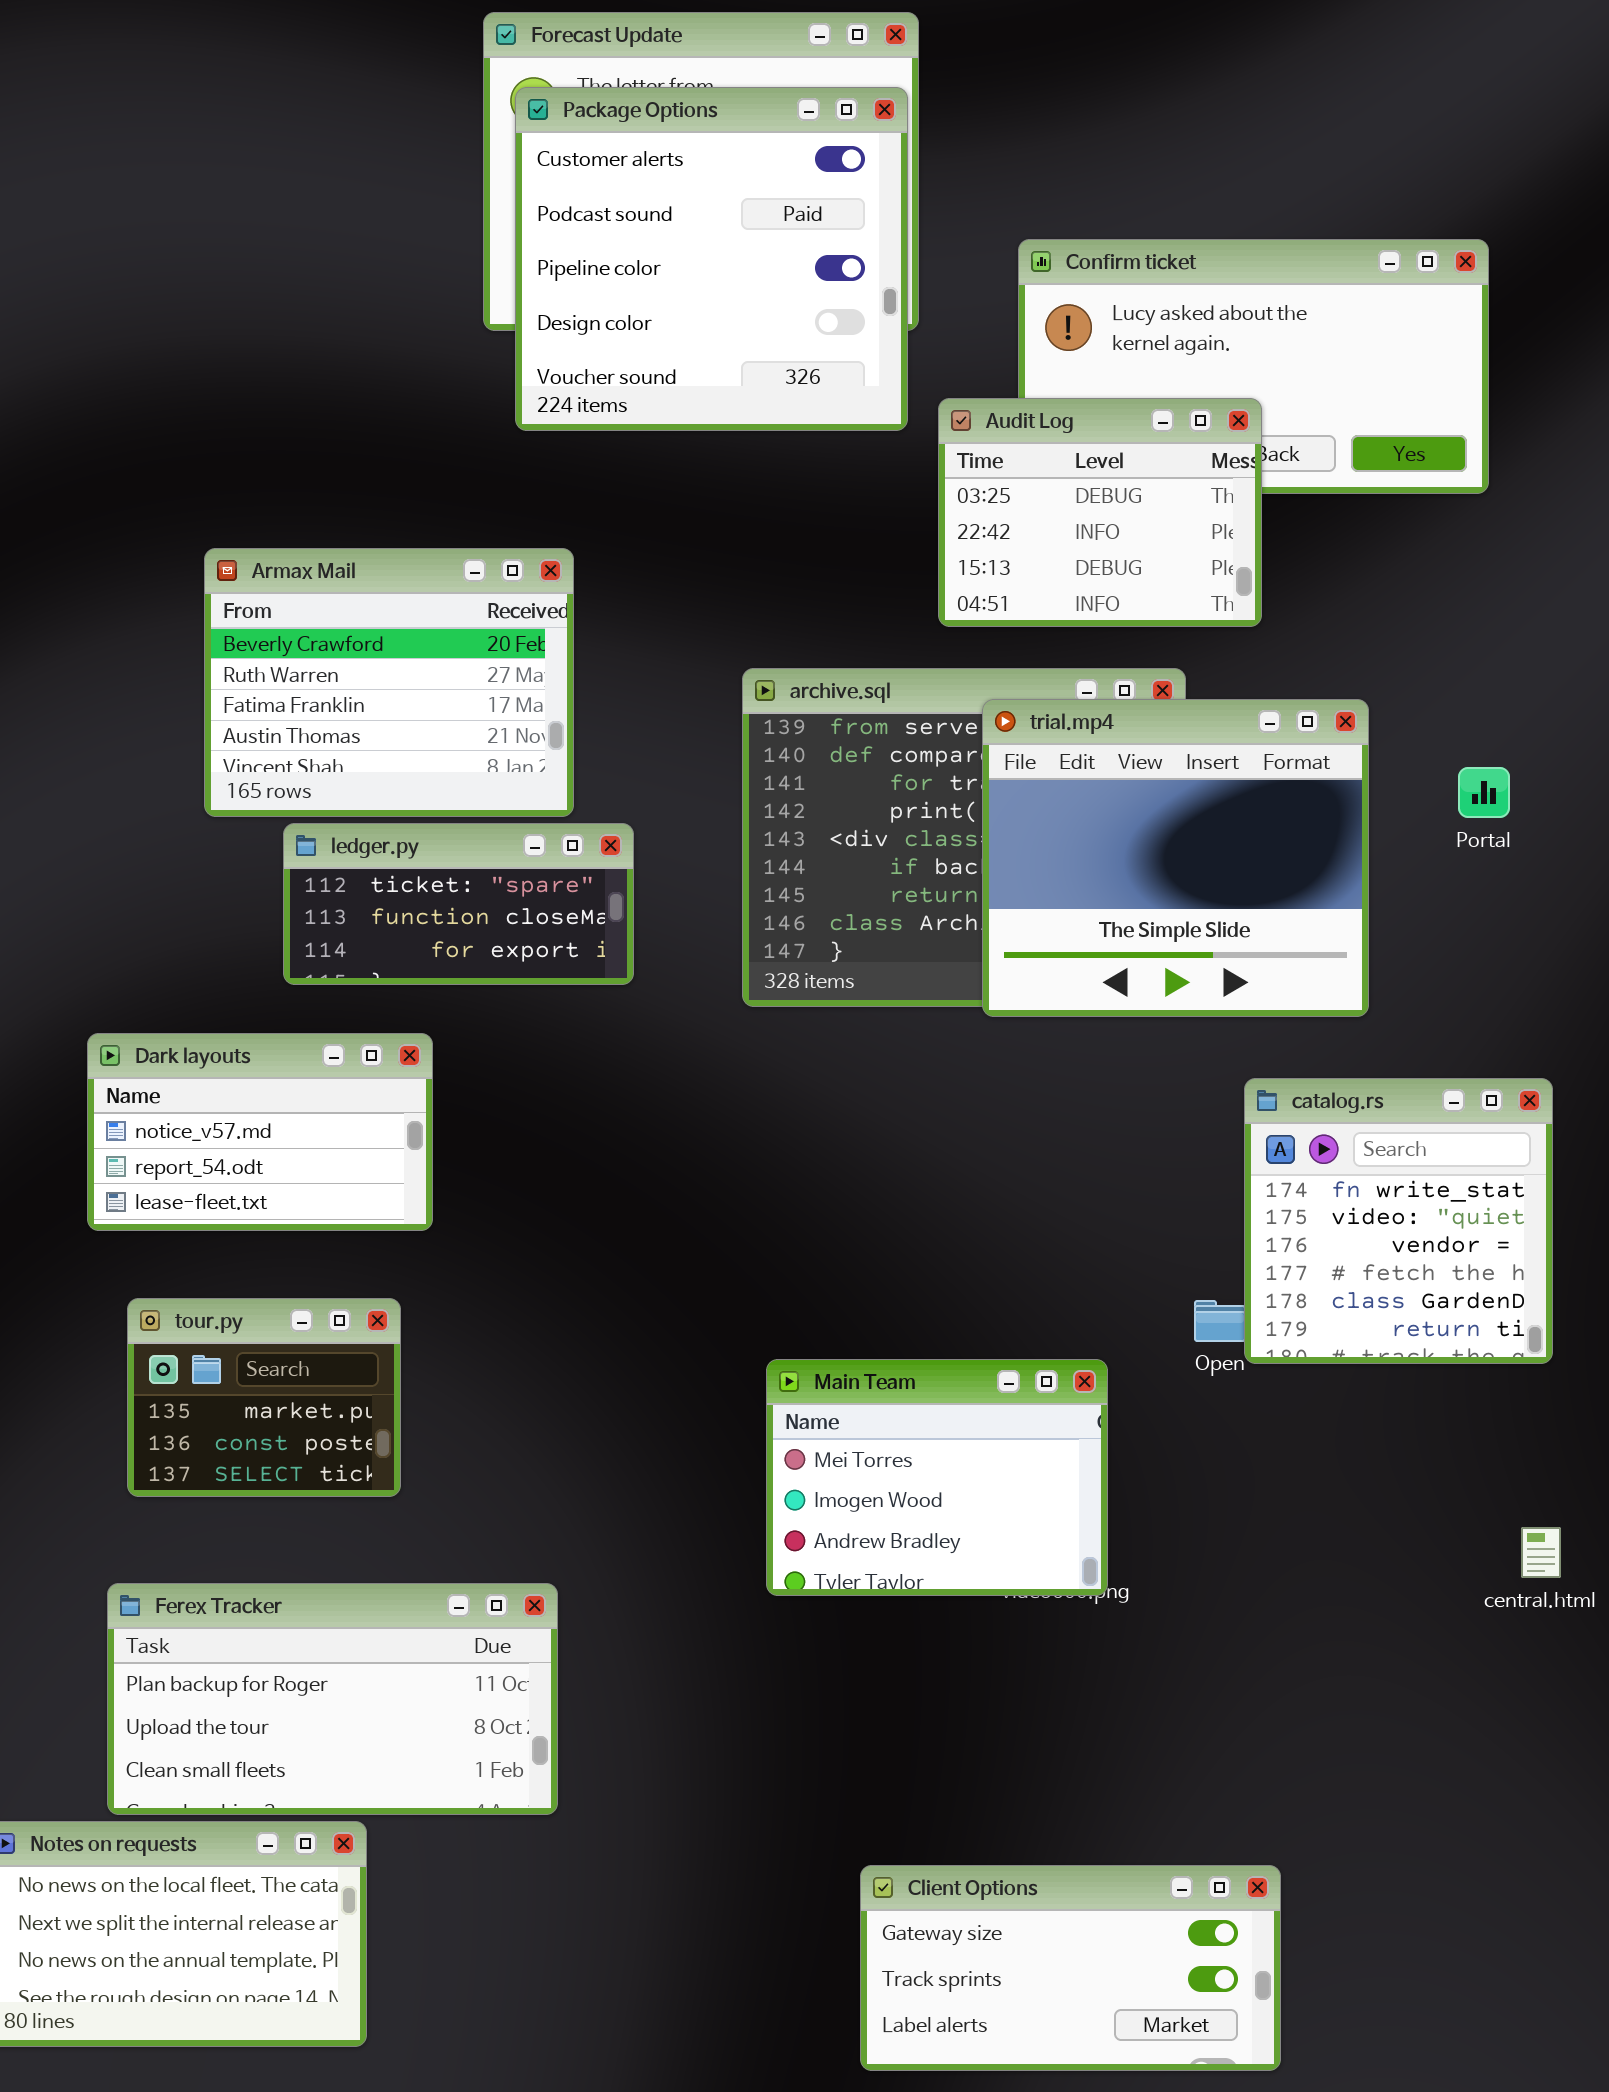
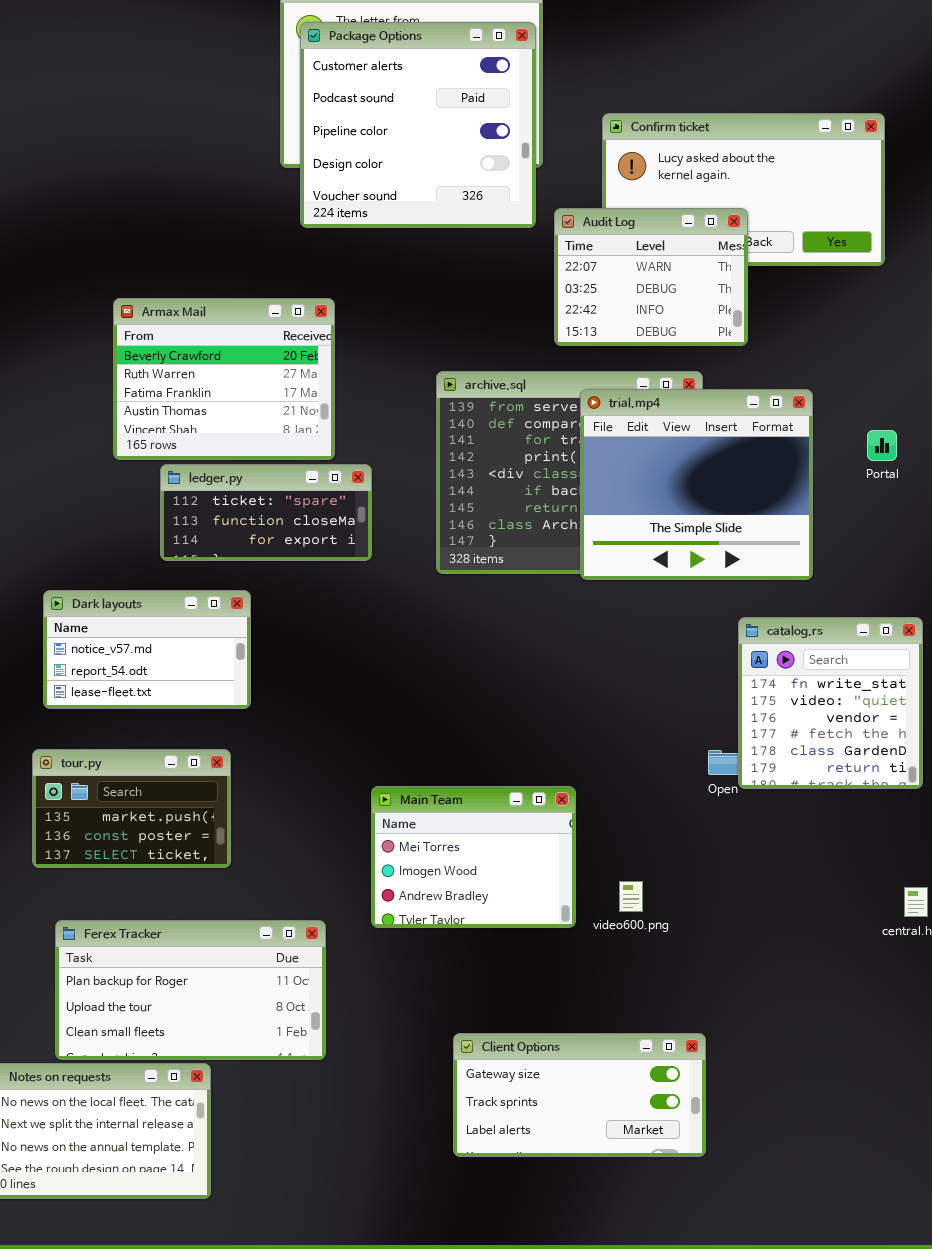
Audit Log: [938,398,1262,627] -> [554,208,748,346], scrolled up 1 row
tour.py: [127,1298,401,1497] -> [32,749,231,868], resized
Main Team: [766,1359,1108,1596] -> [371,786,576,928], moved
Client Options: [860,1865,1281,2071] -> [453,1033,706,1157], moved

